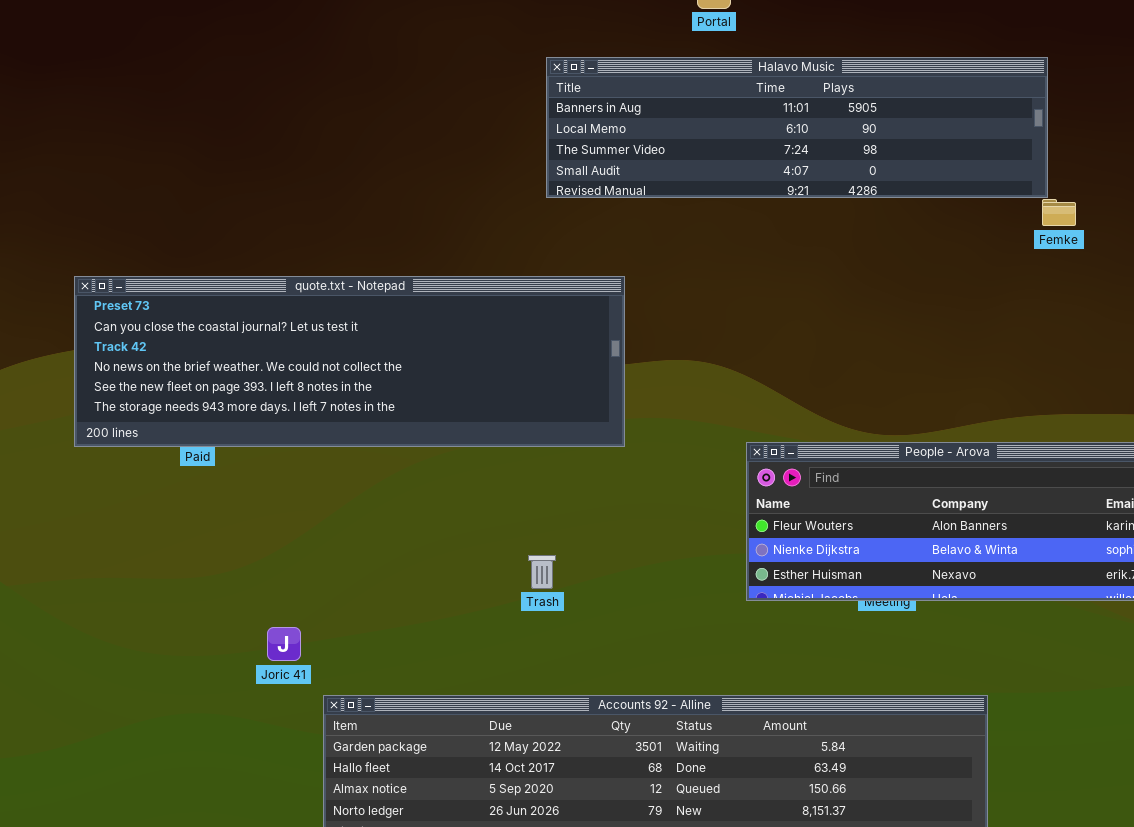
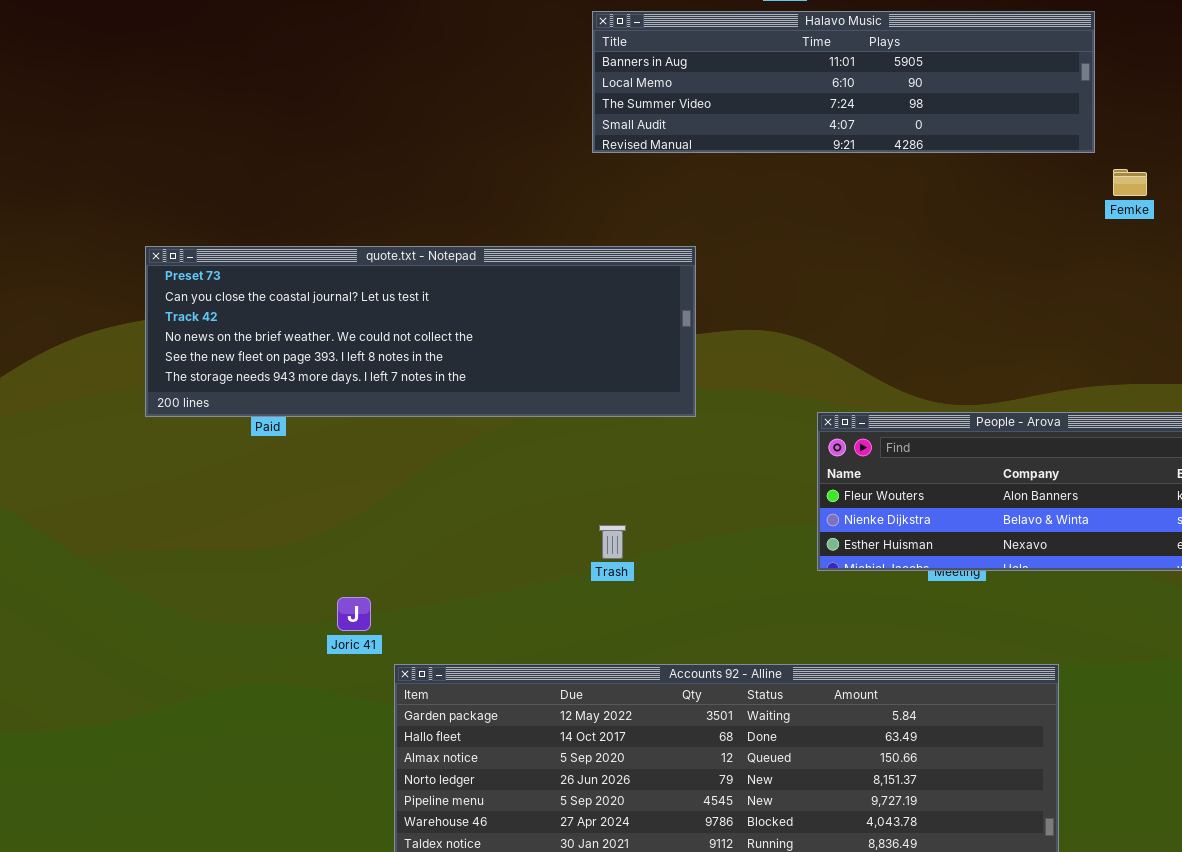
Halavo Music: [546,57,1048,198] -> [592,11,1095,153], moved

